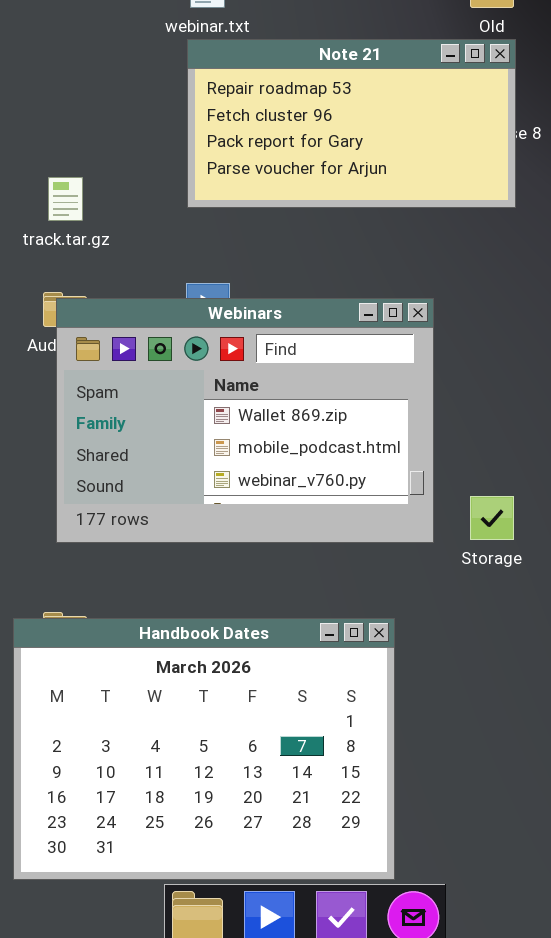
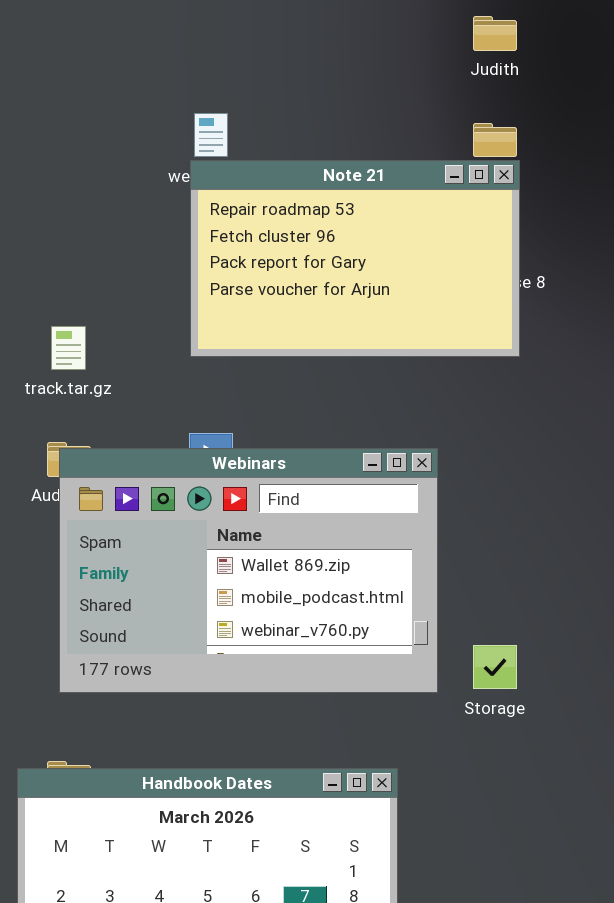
Note 21: [187,39,516,208] -> [190,160,520,357], resized

